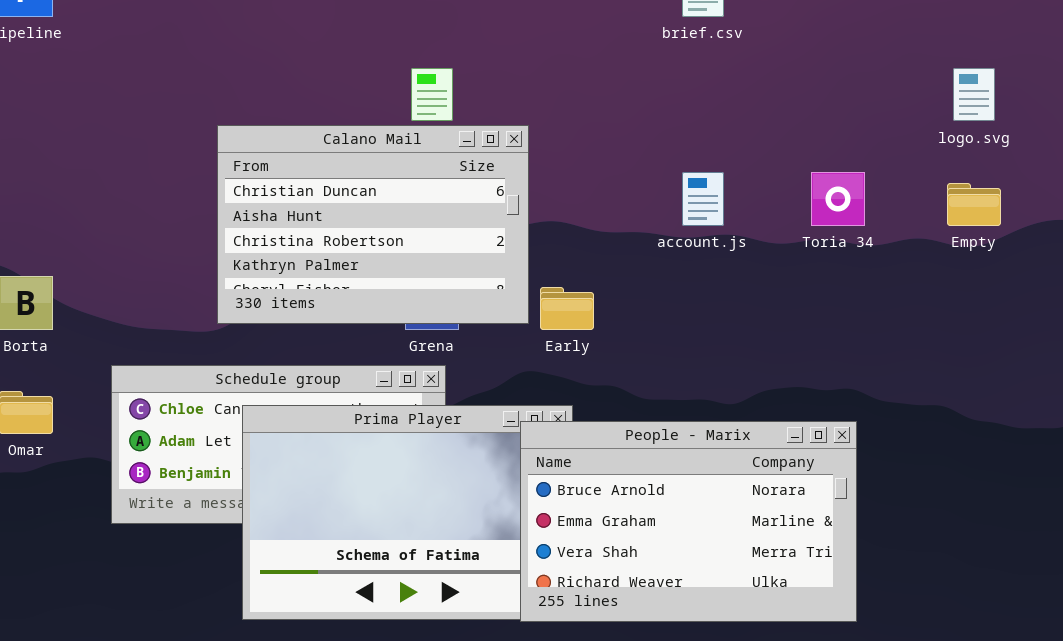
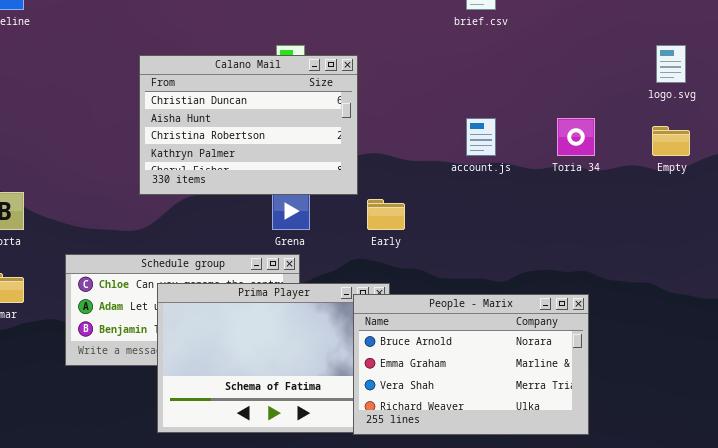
Calano Mail: [217,125,529,324] -> [139,55,358,195], moved

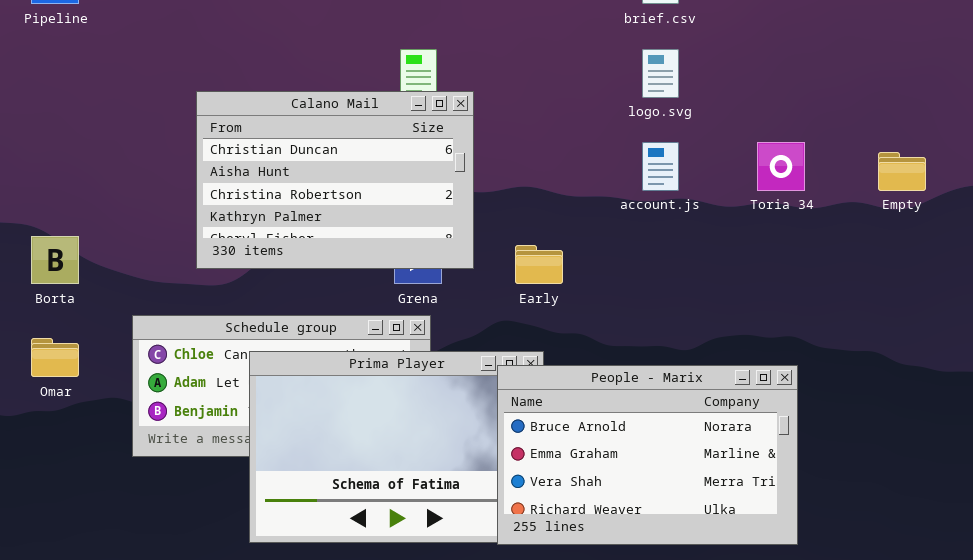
logo.svg: [656,45,686,83] -> [642,49,679,98], moved
Calano Mail: [139,55,358,195] -> [196,91,474,269], moved

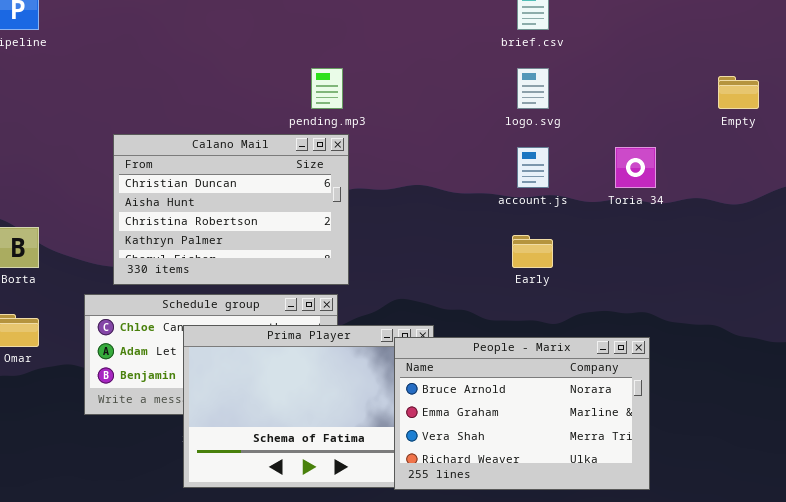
Calano Mail: [196,91,474,269] -> [113,134,349,285], moved
Empty: [878,152,926,191] -> [718,76,759,109], moved
Early: [515,245,563,284] -> [512,235,553,268], moved

